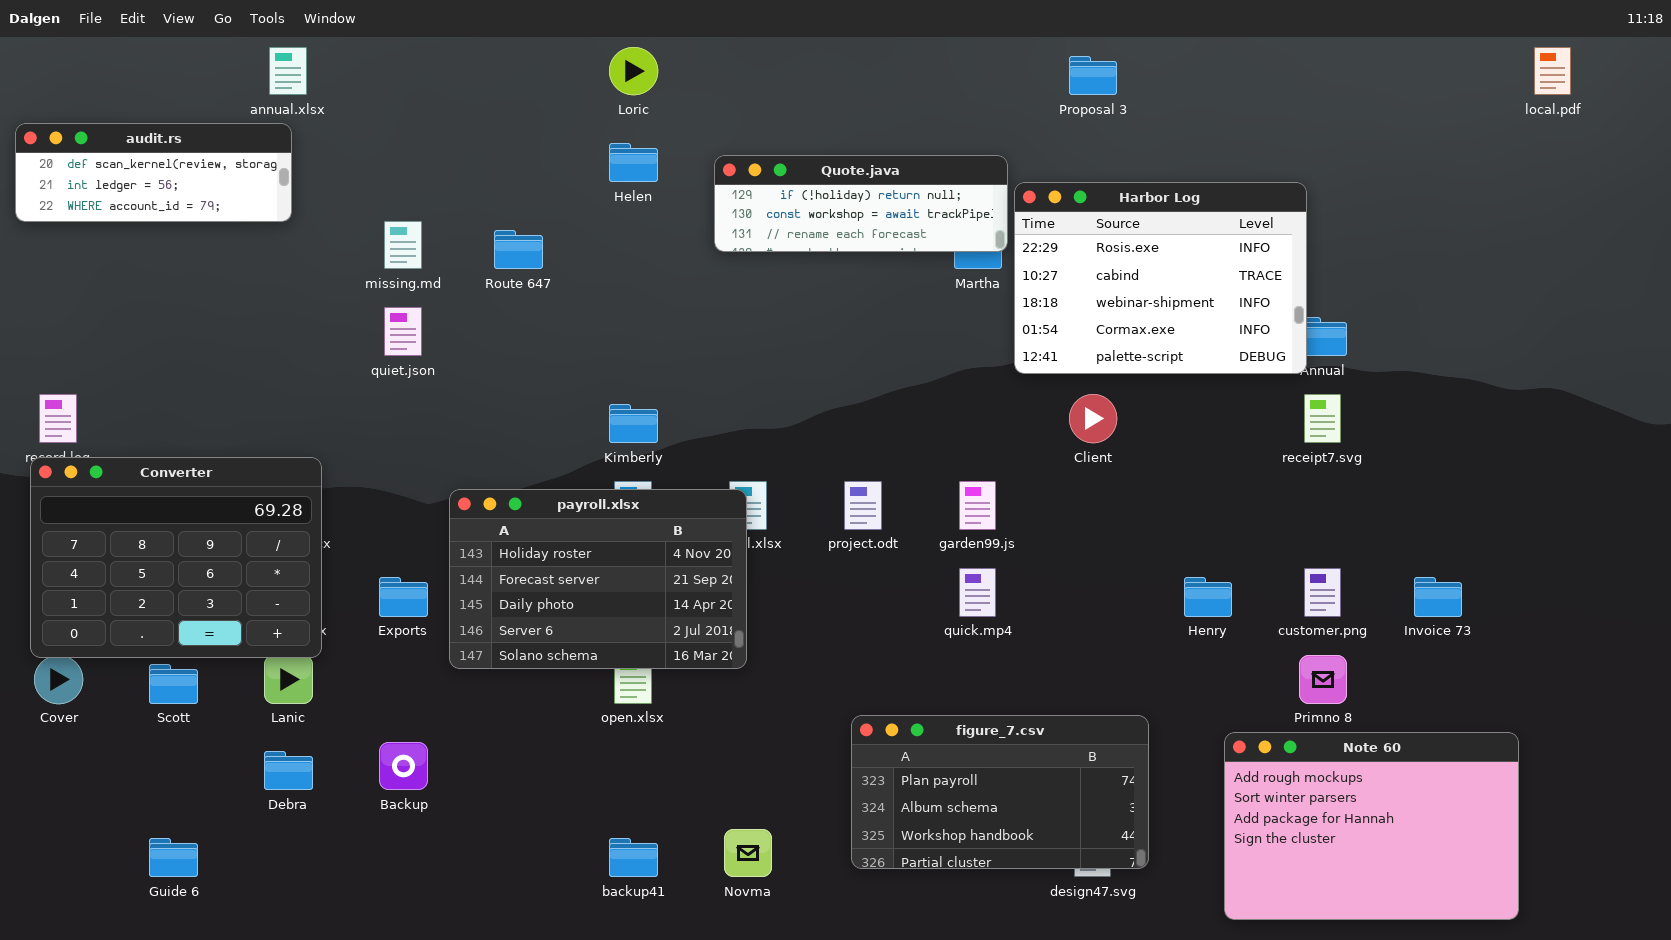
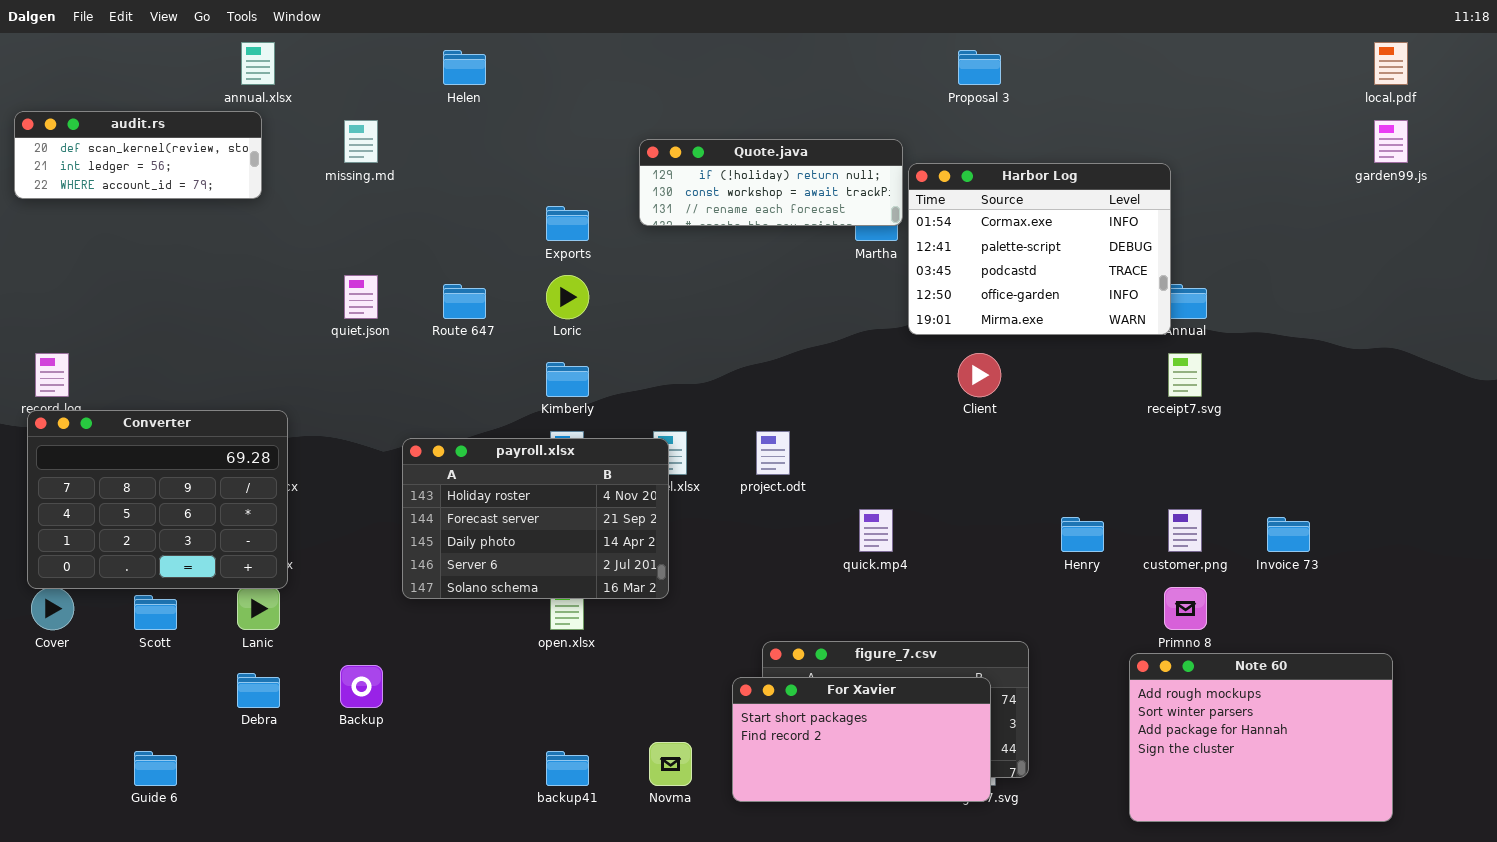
Loric: [609,47,658,95] -> [546,275,589,319], moved
Helen: [609,143,658,182] -> [443,50,486,85], moved
Harbor Log: [1014,182,1307,374] -> [908,163,1171,335], scrolled down 3 rows
missing.md: [384,221,422,269] -> [344,120,378,163], moved
Route 647: [494,230,543,269] -> [443,284,486,319], moved
garden99.js: [959,481,996,530] -> [1374,120,1408,163], moved
Exports: [379,577,428,617] -> [546,206,589,241], moved
Note 60: [1224,732,1519,920] -> [1129,653,1393,822], moved
For Xavier: none -> [732,677,991,802], opened

